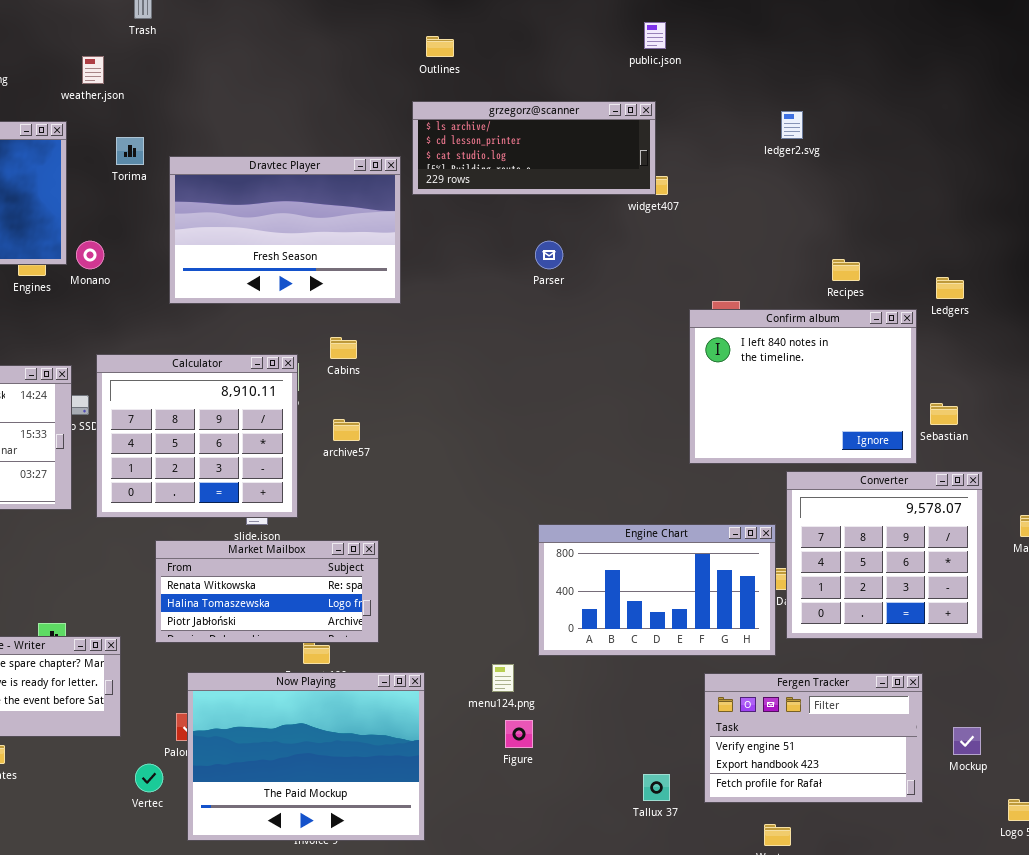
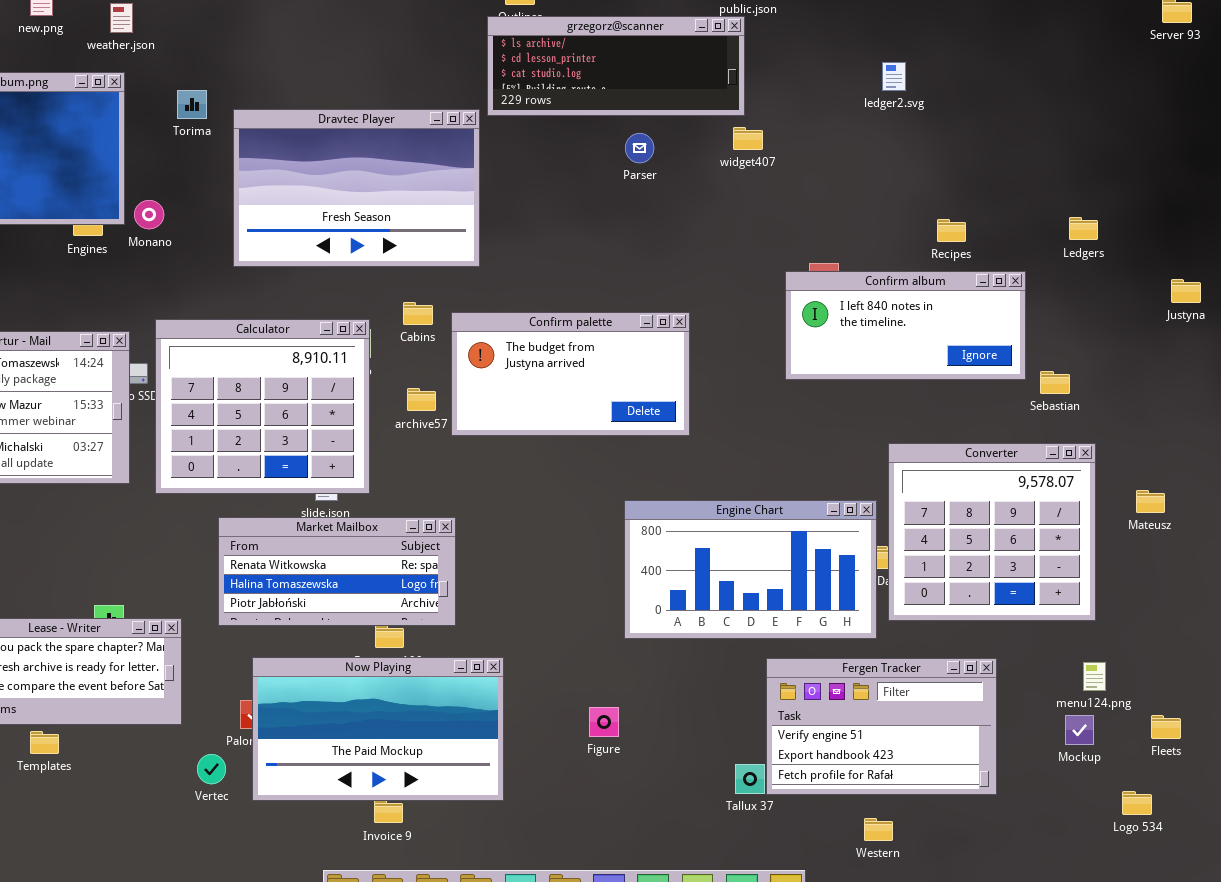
weather.json: [82,56,104,84] -> [110,3,133,33], moved
grzegorz@scanner: [412,101,656,195] -> [487,16,745,116], moved
Parser: [535,241,563,269] -> [625,133,654,163], moved
Ledgers: [936,277,964,299] -> [1069,217,1098,240], moved
Confirm album: [689,309,917,464] -> [785,271,1026,380], resized
Confirm palette: none -> [451,312,690,436], opened
menu124.png: [492,664,514,692] -> [1083,662,1106,691], moved
Now Playing: [187,672,425,841] -> [252,657,504,801], resized
Fergen Tracker: [704,673,923,803] -> [766,658,997,795], moved

